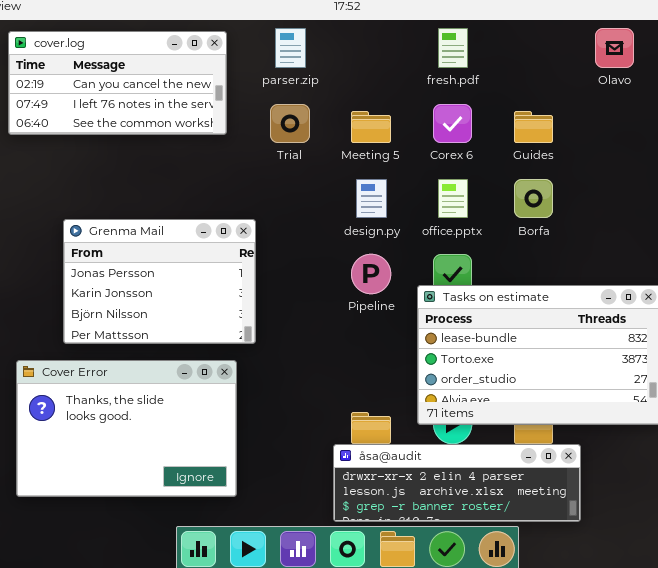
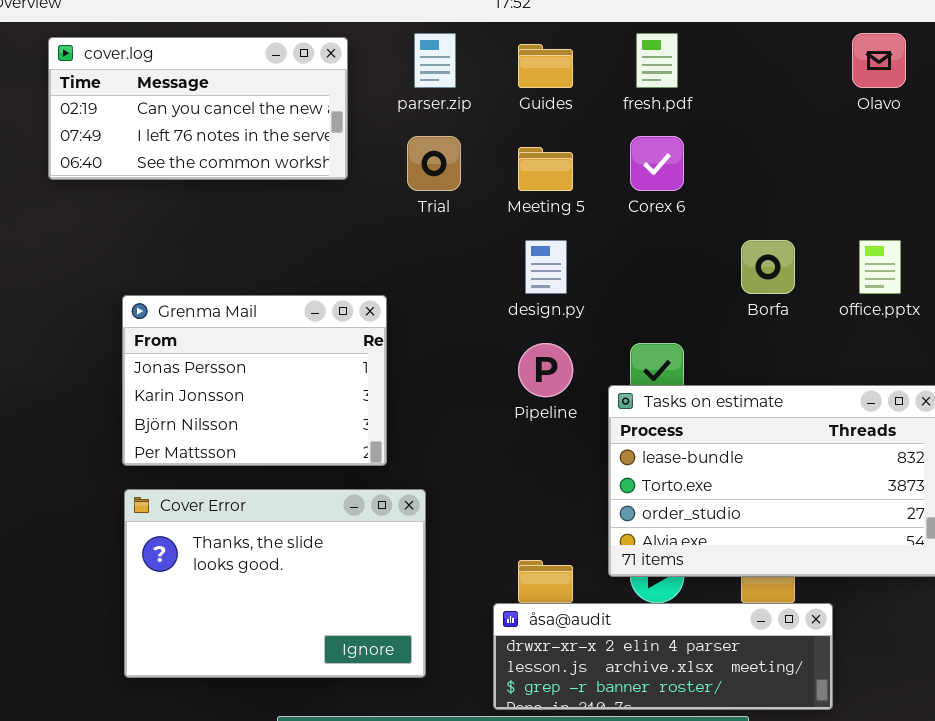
Guides: [514,111,553,143] -> [518,44,573,88], moved
office.pptx: [438,179,468,218] -> [859,240,901,294], moved
Cover Error: [16,360,237,497] -> [124,489,426,678], moved

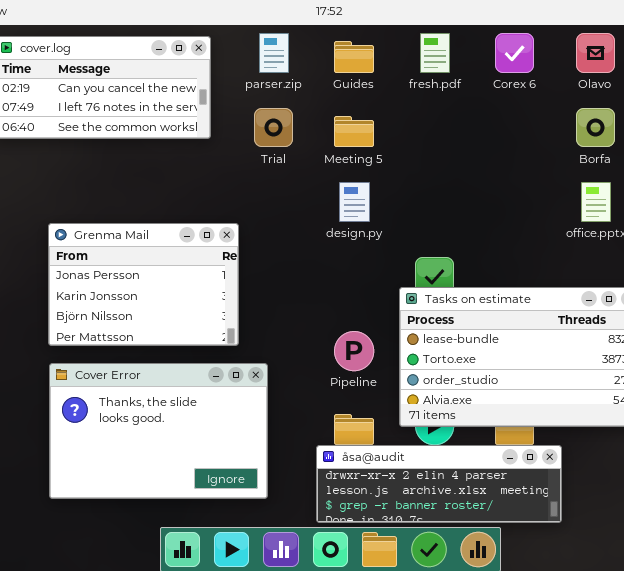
Corex 6: [630,136,684,191] -> [495,33,534,73], moved
Borfa: [741,240,795,294] -> [576,108,615,147], moved
Pipeline: [518,343,573,397] -> [334,331,374,371], moved

